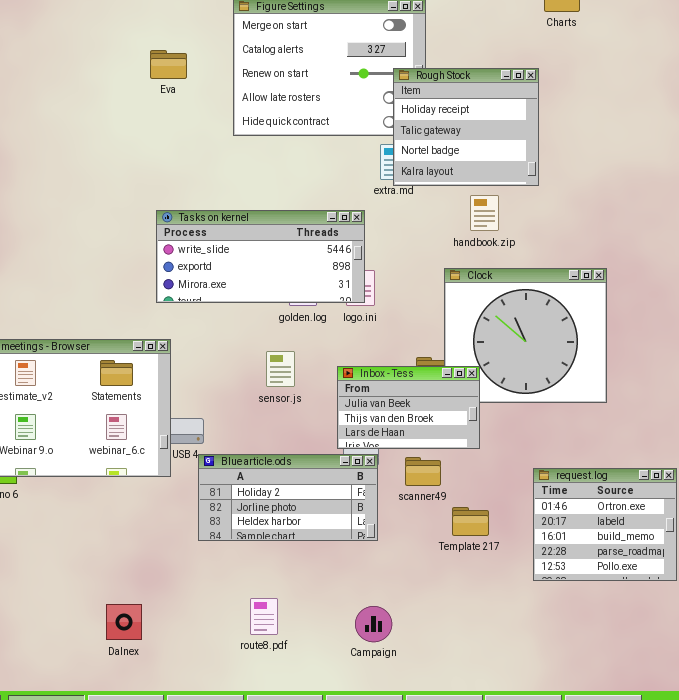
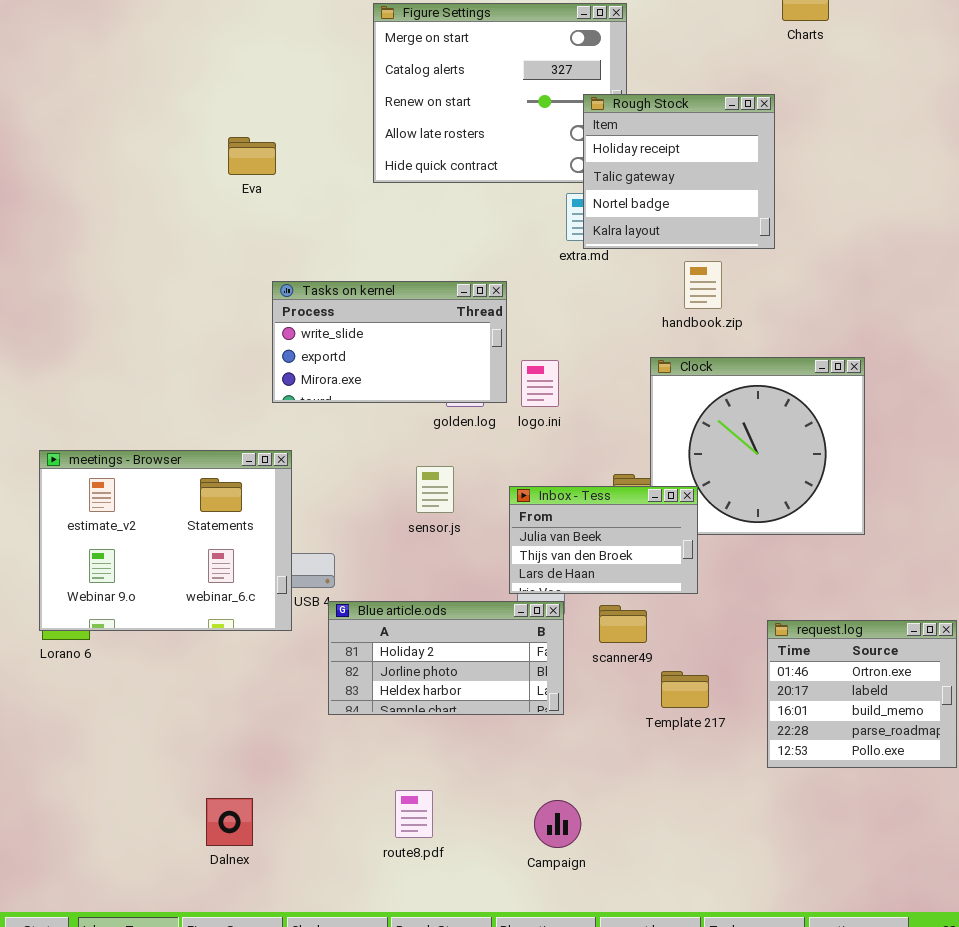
Eva: [150,50,187,79] -> [228,137,276,175], moved
Tasks on kernel: [156,210,365,303] -> [272,281,507,403], resized

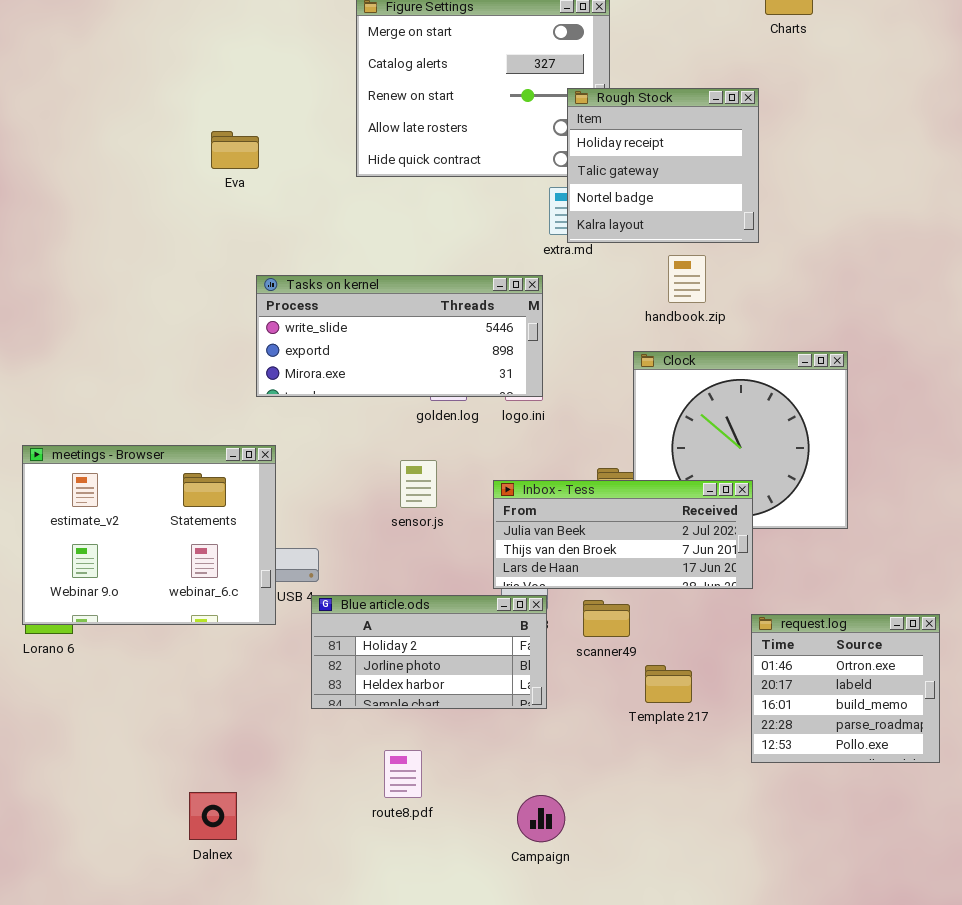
Tasks on kernel: [272,281,507,403] -> [256,275,543,397], resized
Inbox - Tess: [509,486,698,594] -> [493,480,753,589], resized
route8.pdf: [395,790,433,838] -> [384,750,422,798], moved

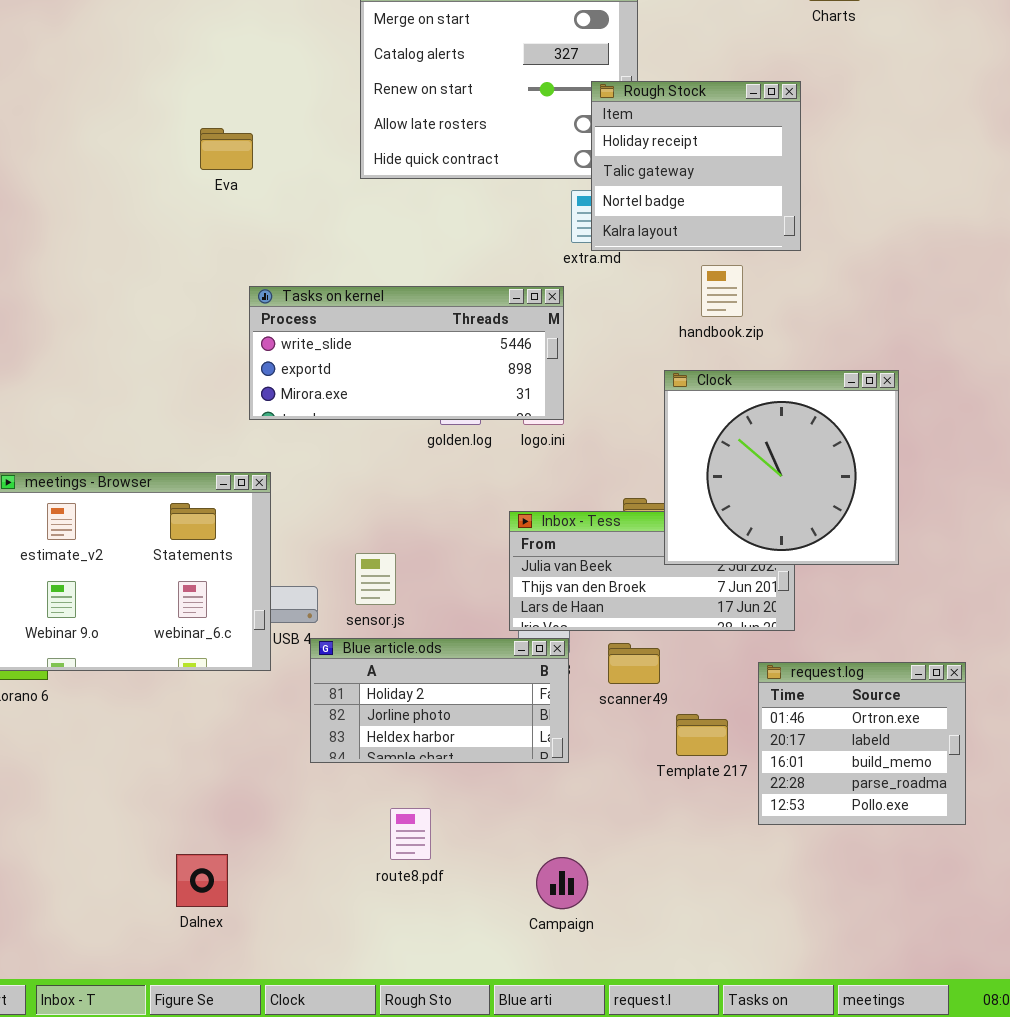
Clock: [633,351,848,529] -> [664,370,899,565], raised
sensor.js: [400,460,437,508] -> [355,553,396,605], moved
request.log: [751,614,940,763] -> [758,662,966,825], moved

